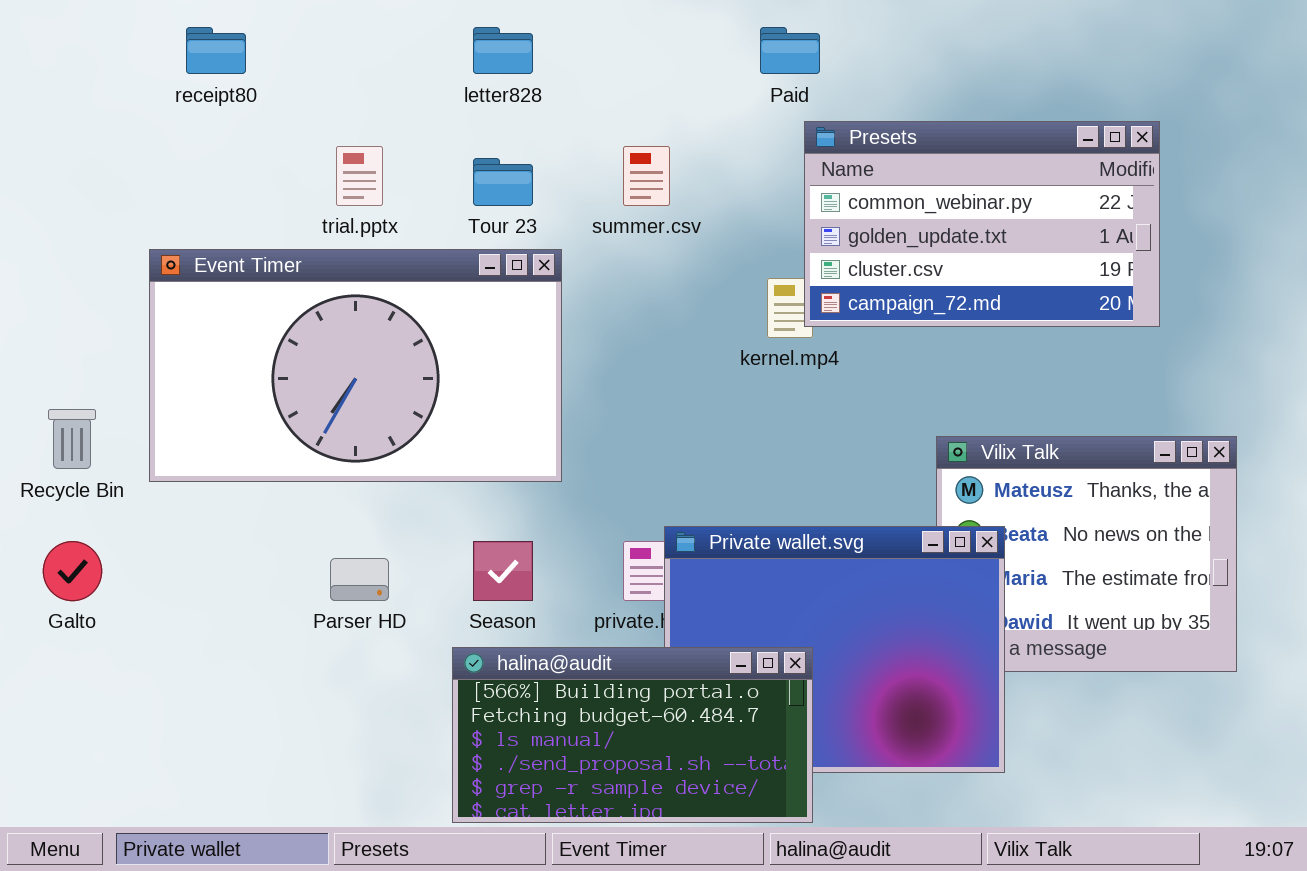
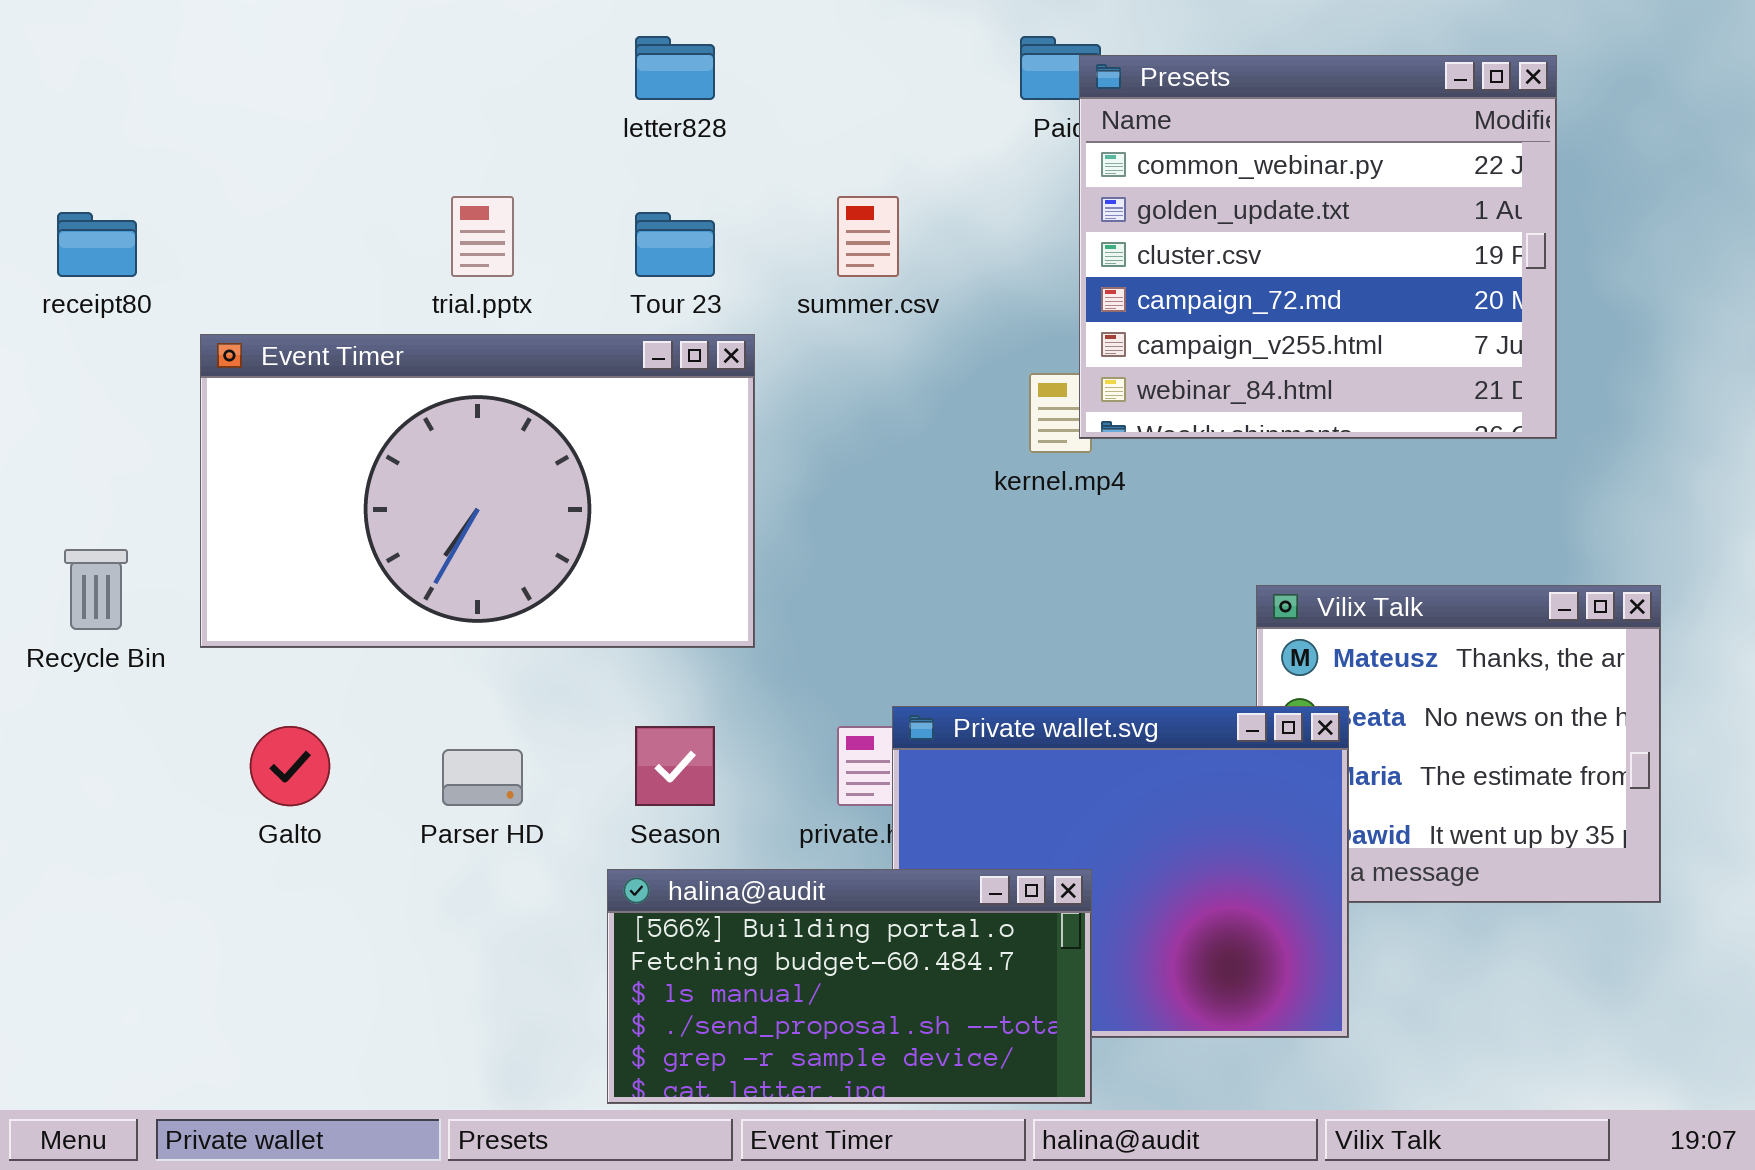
receipt80: [186,27,246,74] -> [57,212,137,277], moved
Presets: [804,121,1160,327] -> [1079,55,1557,439], resized
Galto: [43,541,102,601] -> [250,726,330,806], moved

